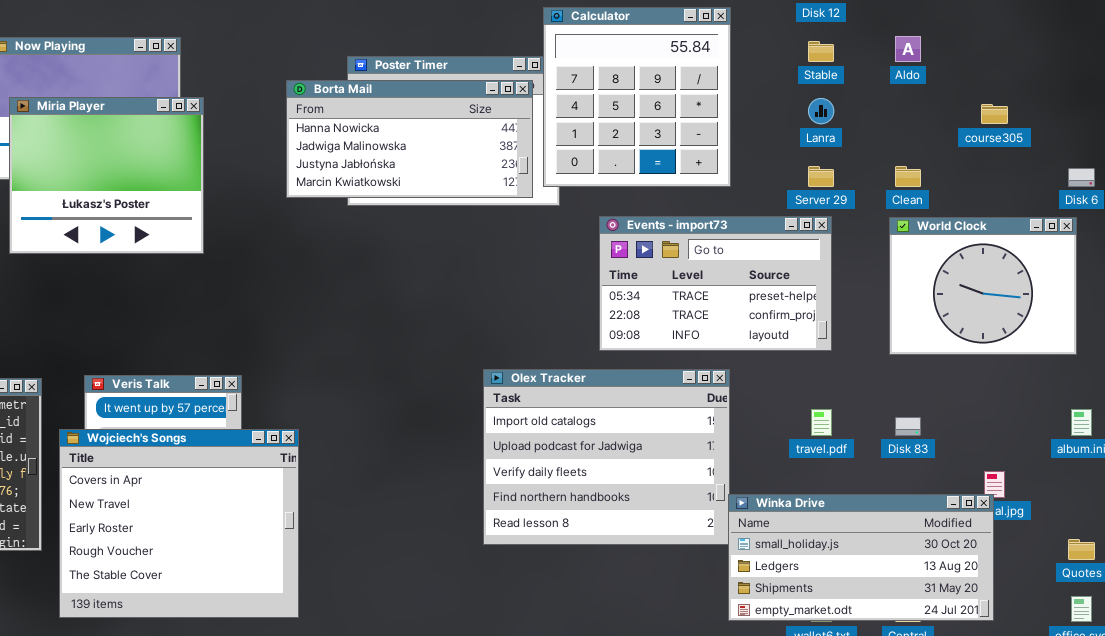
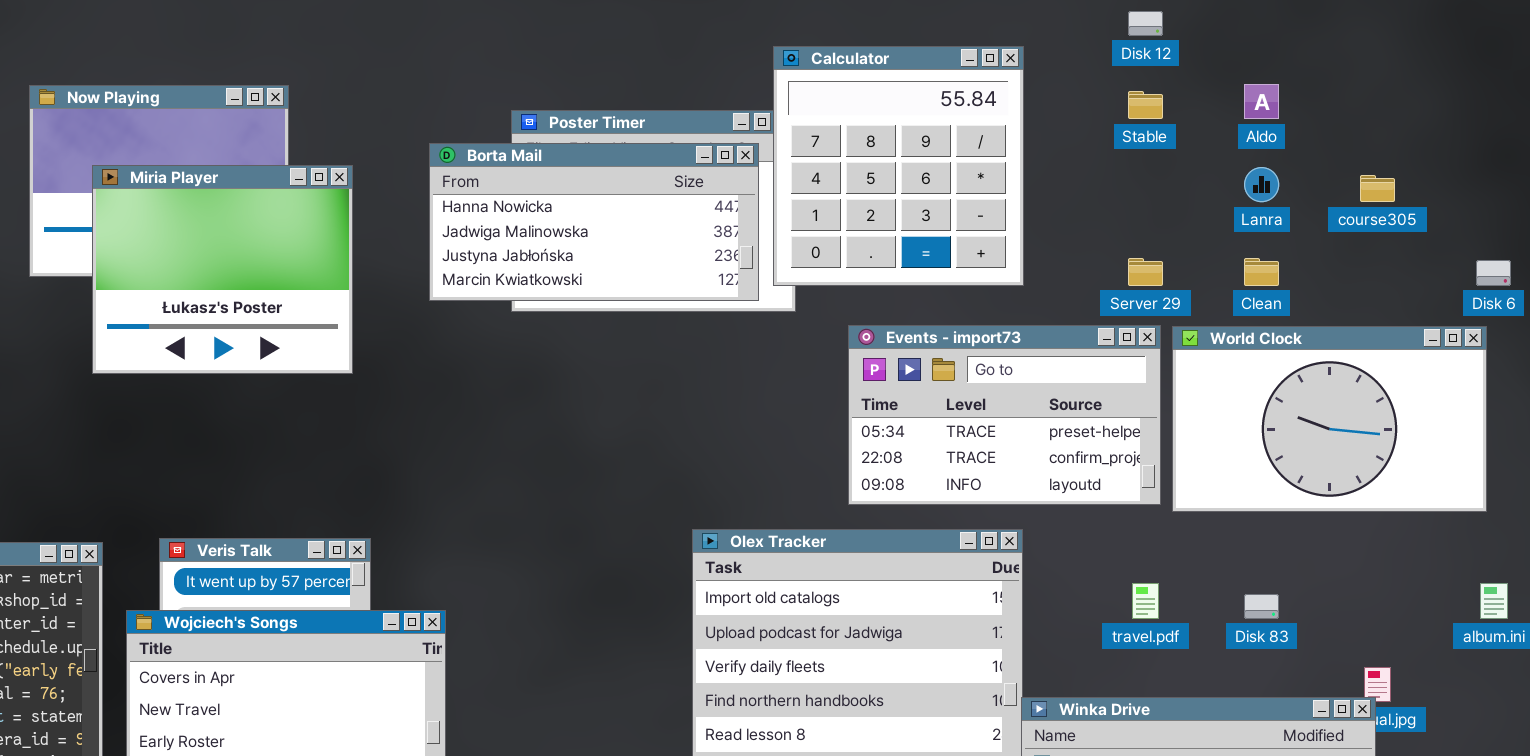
Miria Player: [9,97,204,254] -> [92,165,353,374], moved
Lanra: [808,98,834,124] -> [1244,167,1279,202], moved
World Clock: [889,217,1077,355] -> [1172,326,1487,512], resized

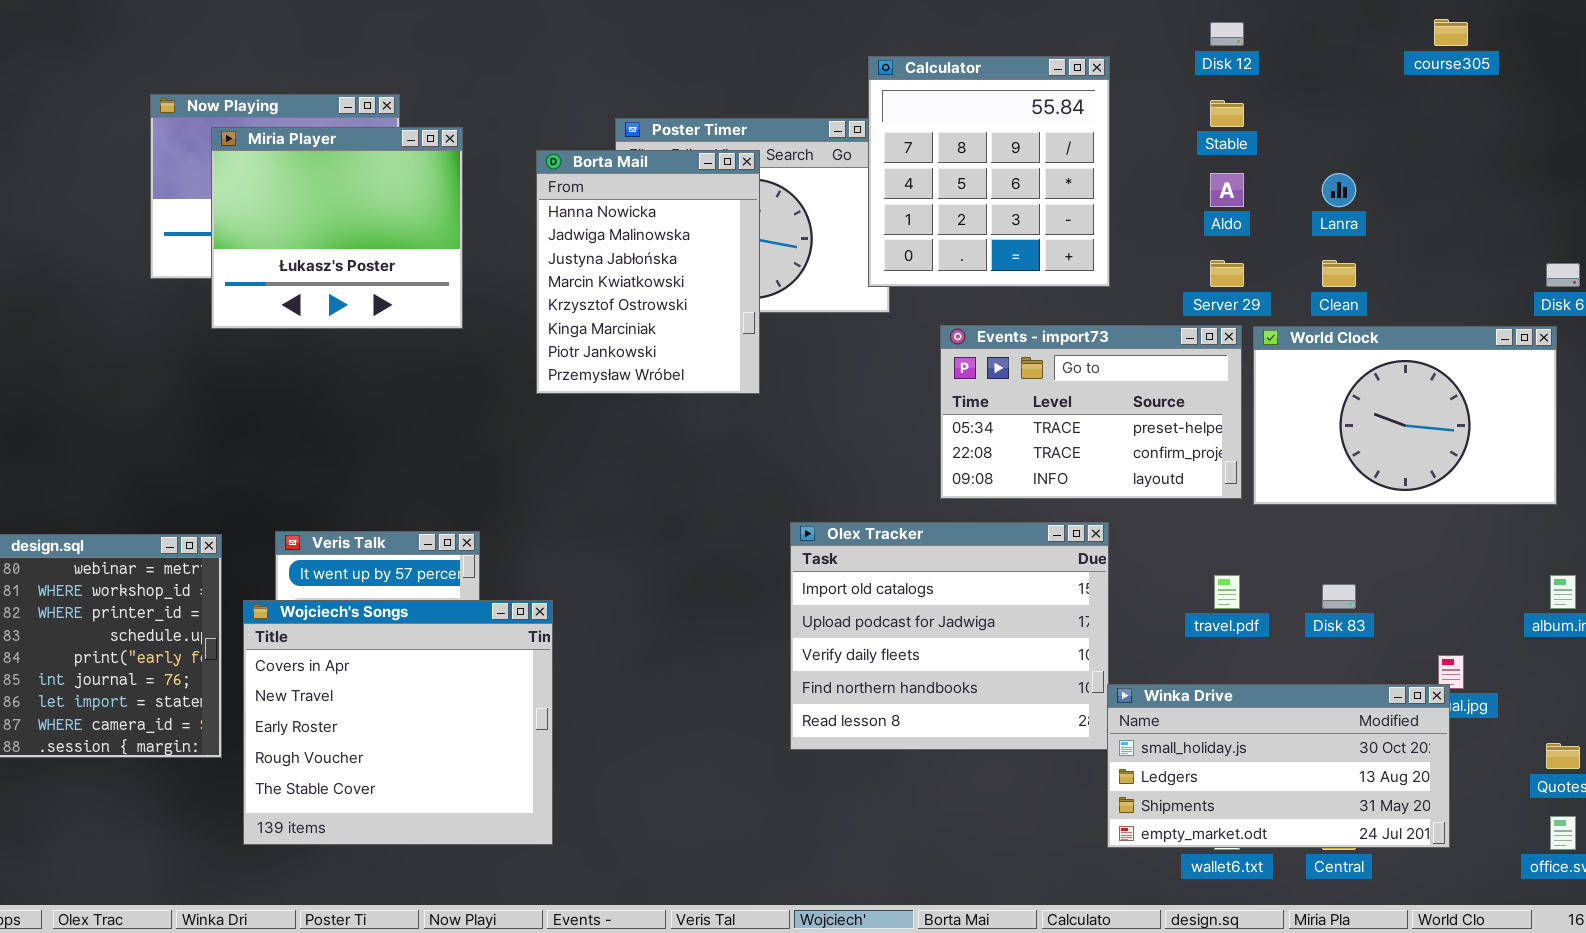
Aldo: [1244,84,1279,119] -> [1210,173,1244,207], moved
Borta Mail: [429,143,759,301] -> [536,150,760,394], resized
Miria Player: [92,165,353,374] -> [211,127,463,329], moved
course305: [1360,175,1395,202] -> [1434,19,1468,46], moved

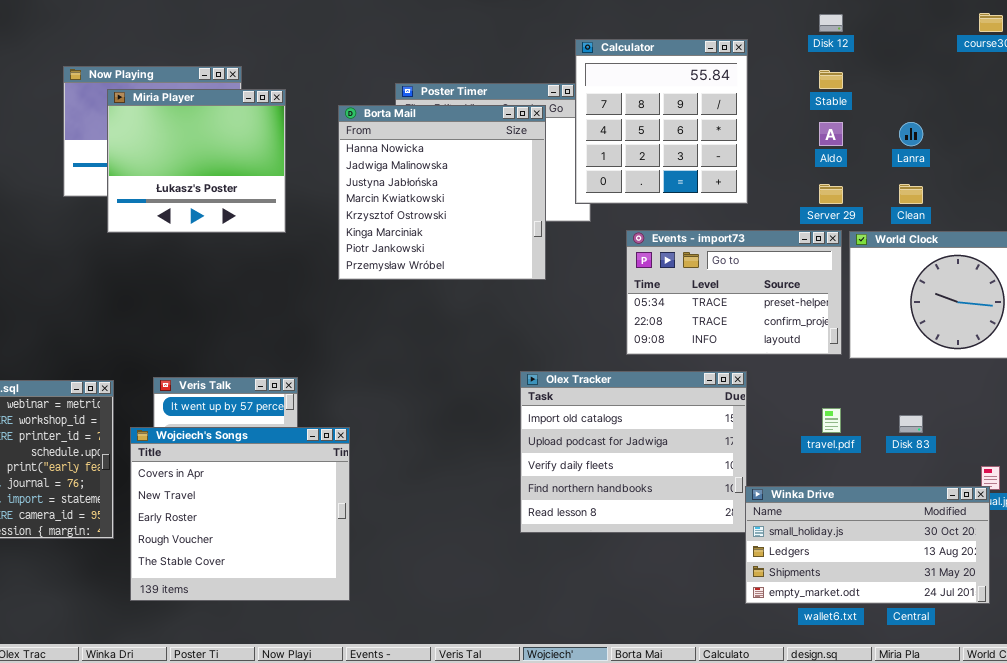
Borta Mail: [536,150,760,394] -> [338,105,546,280], resized

